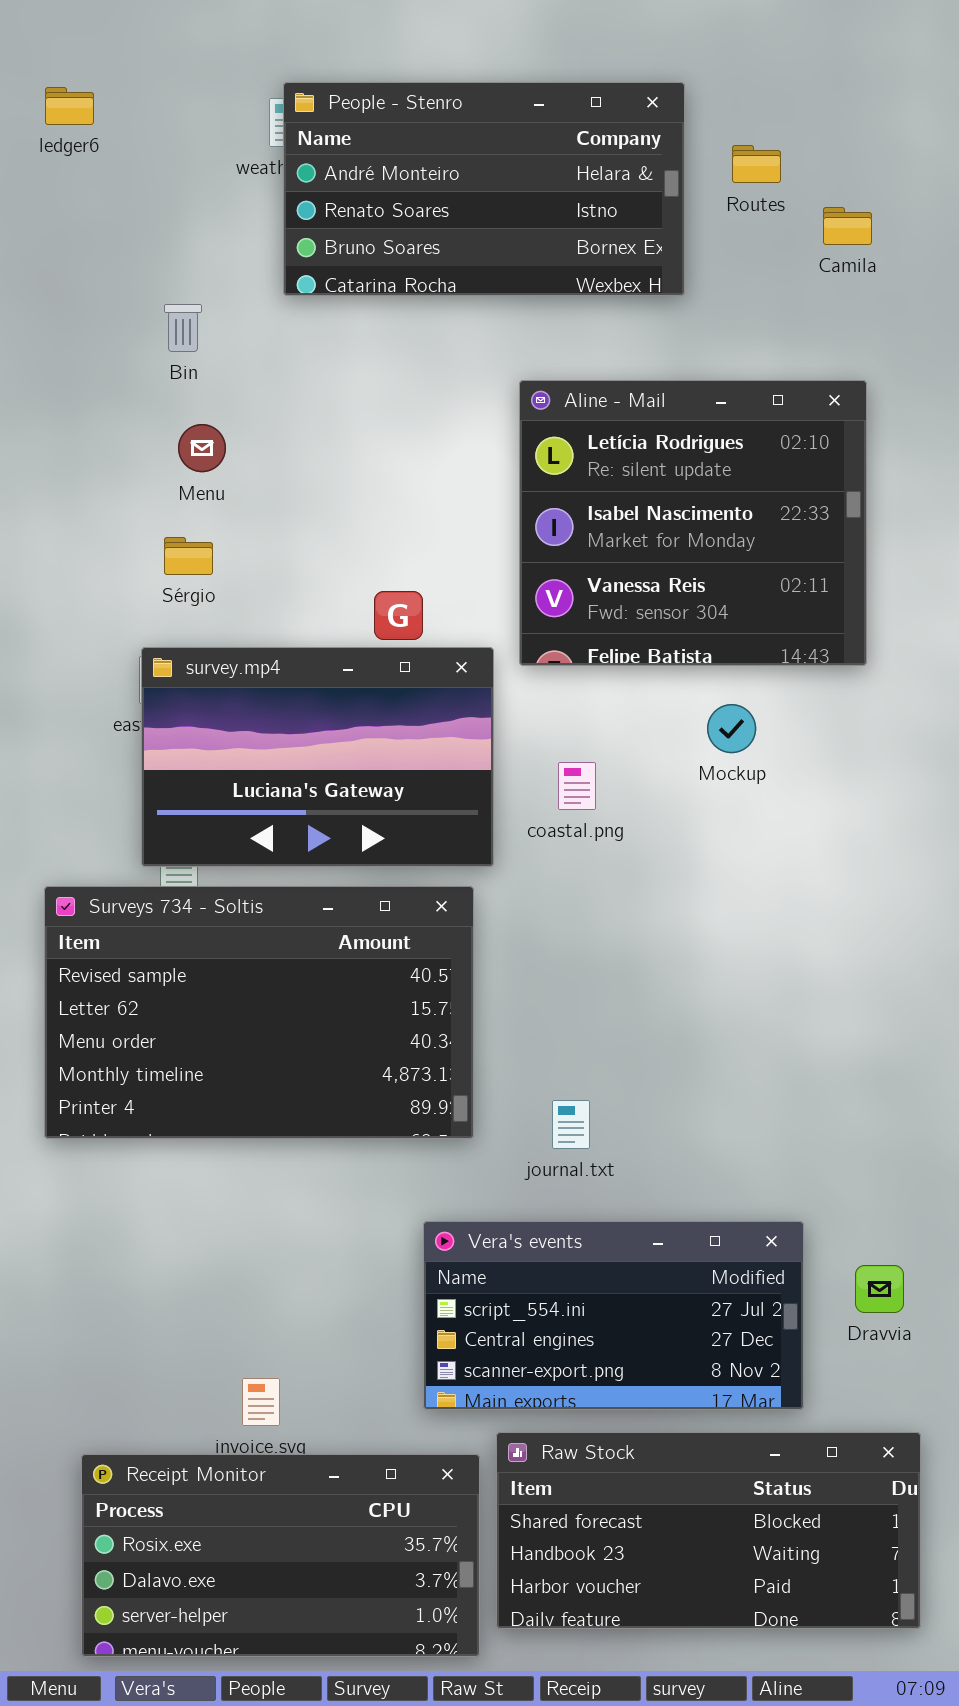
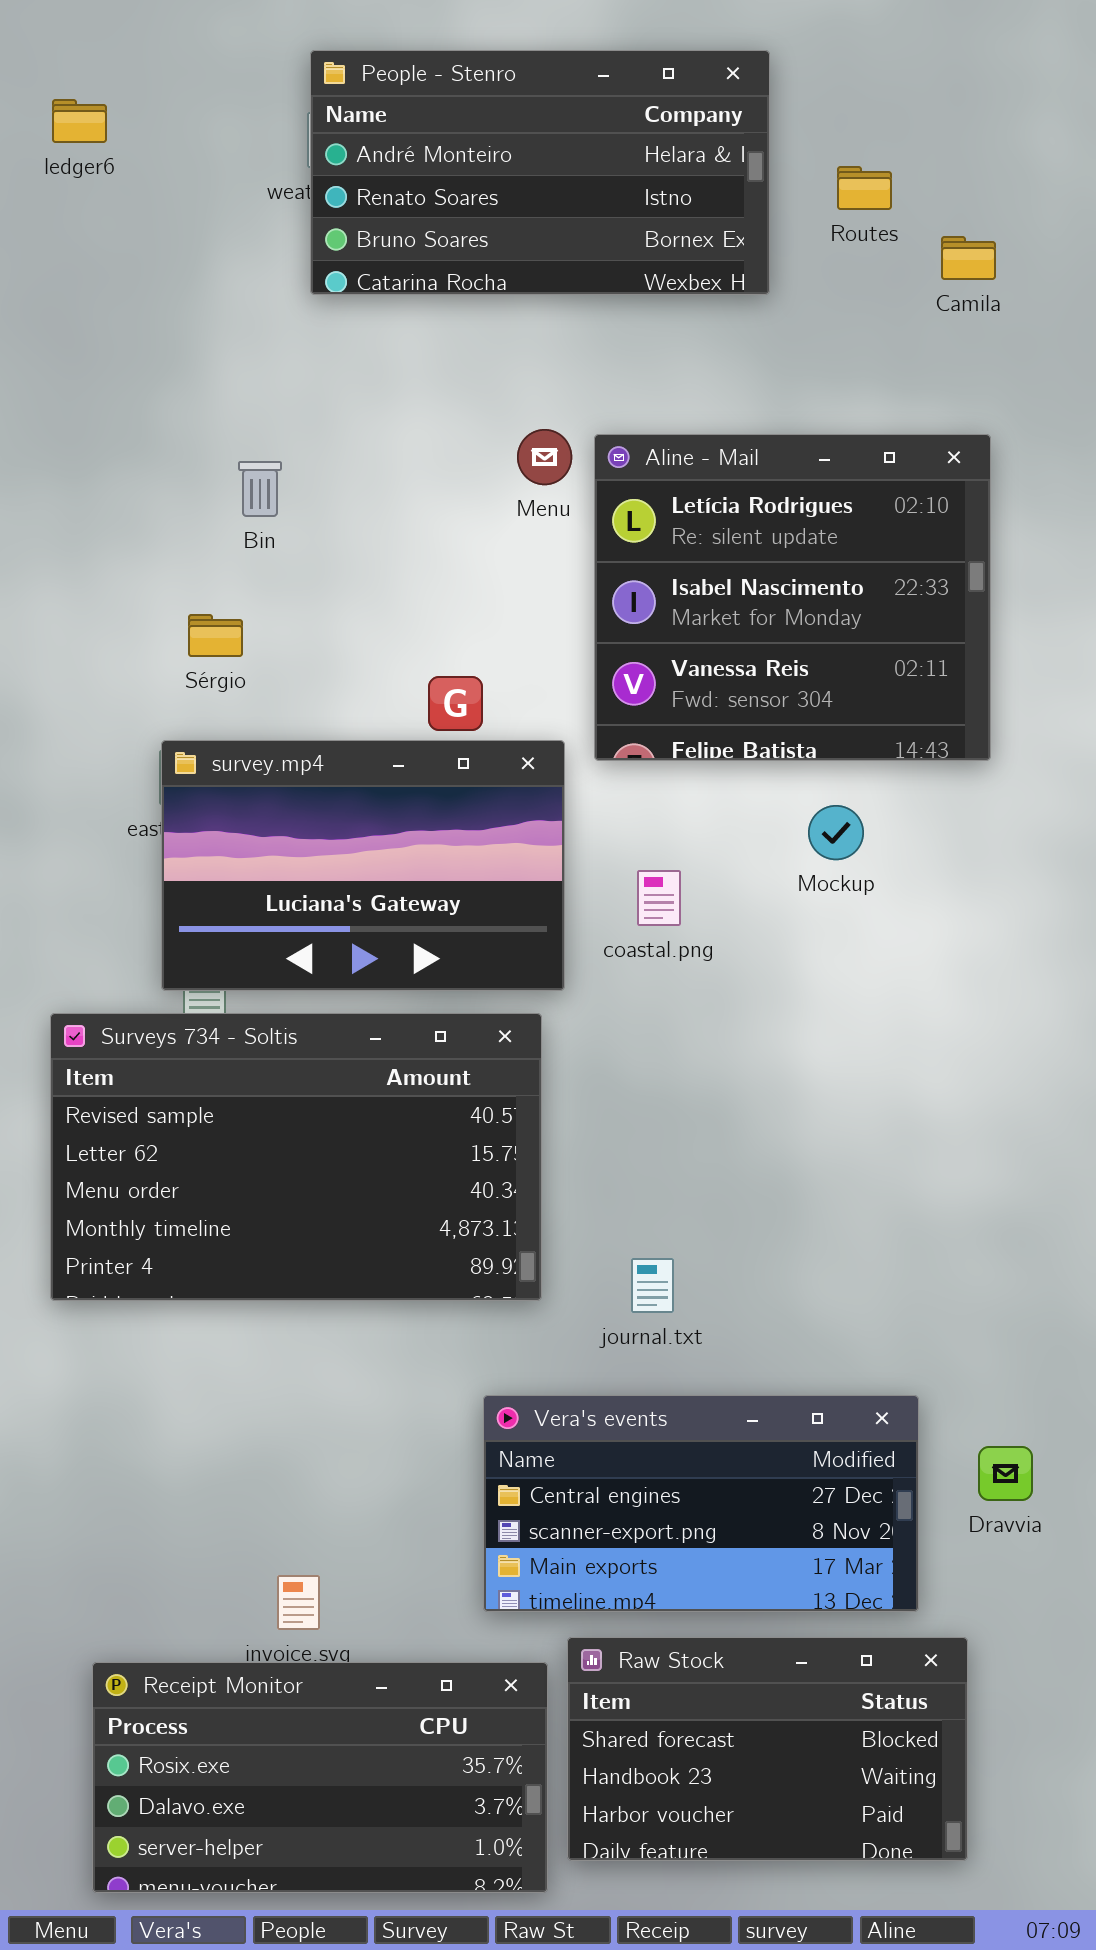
People - Stenro: [283,82,685,296] -> [310,50,770,295], moved
Bin: [164,304,202,352] -> [238,461,282,517], moved
Menu: [178,424,226,472] -> [517,429,572,485], moved
Vera's events: [423,1221,804,1410] -> [483,1395,919,1612], scrolled down 1 row
Raw Stock: [496,1432,921,1629] -> [567,1637,968,1861], resized

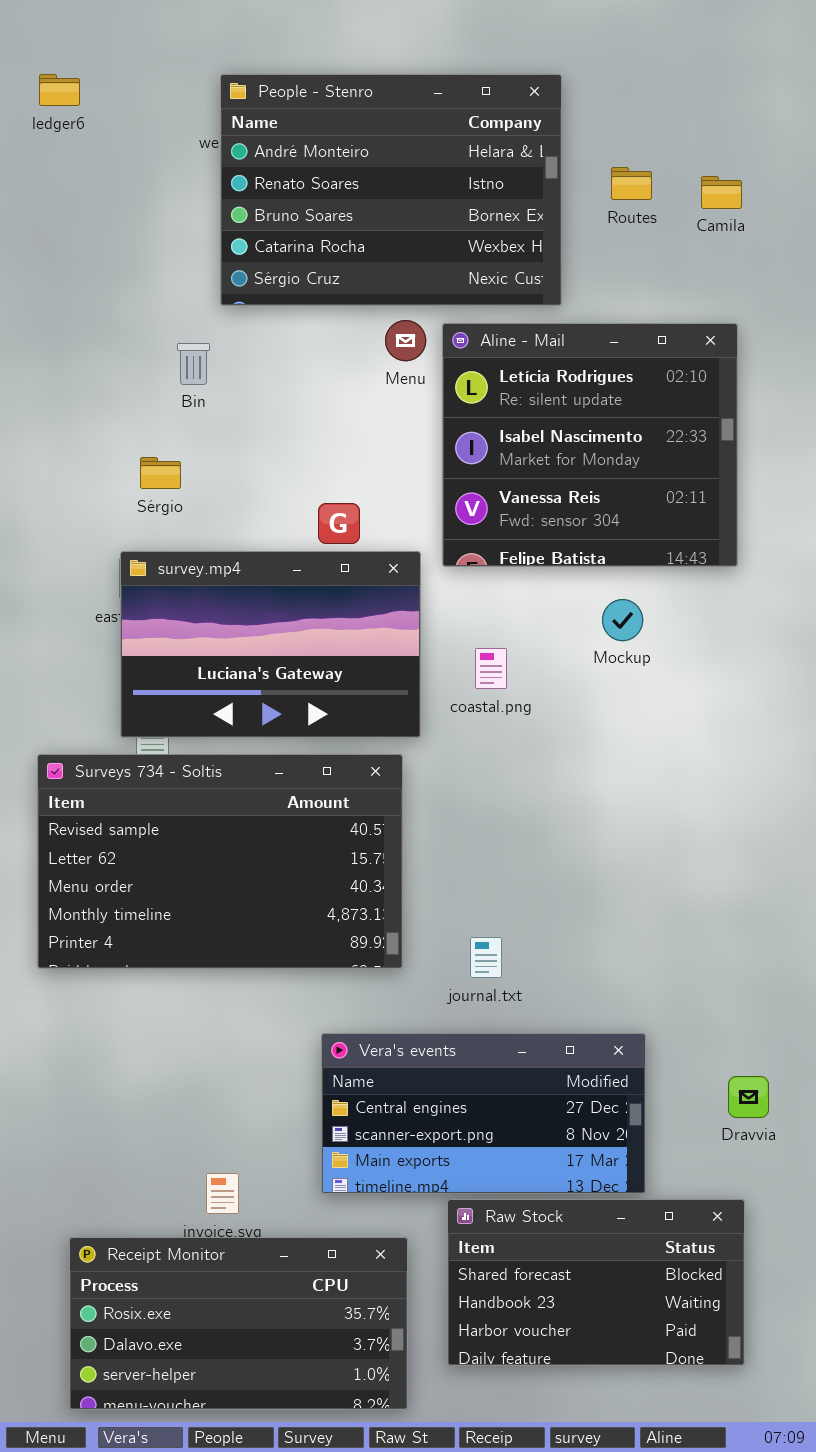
People - Stenro: [310,50,770,295] -> [220,74,562,306], moved, resized
Routes: [837,166,892,210] -> [611,167,652,200], moved
Vera's events: [483,1395,919,1612] -> [321,1033,646,1194], moved
Raw Stock: [567,1637,968,1861] -> [447,1199,745,1366], moved

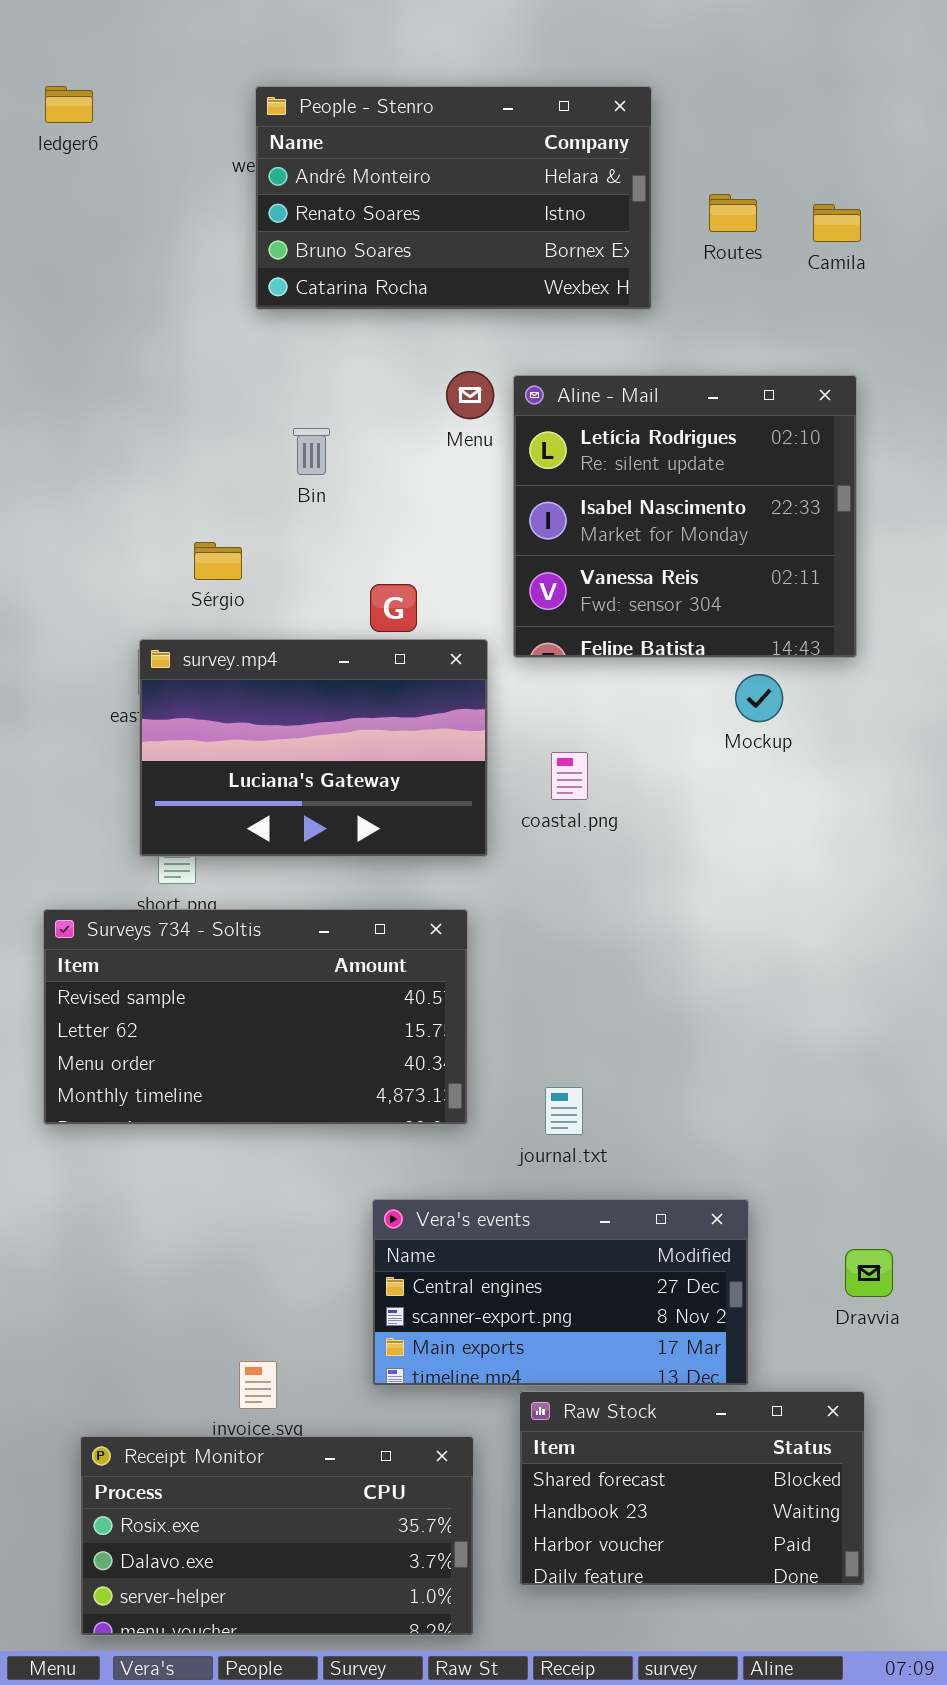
People - Stenro: [220,74,562,306] -> [255,86,652,310], resized
Bin: [177,343,210,385] -> [293,428,330,475], moved
Sérgio: [140,457,181,489] -> [194,542,242,580], moved
Mockup: [602,599,643,641] -> [735,674,783,722], moved
Surveys 734 - Soltis: [37,754,403,969] -> [43,909,468,1125], resized

